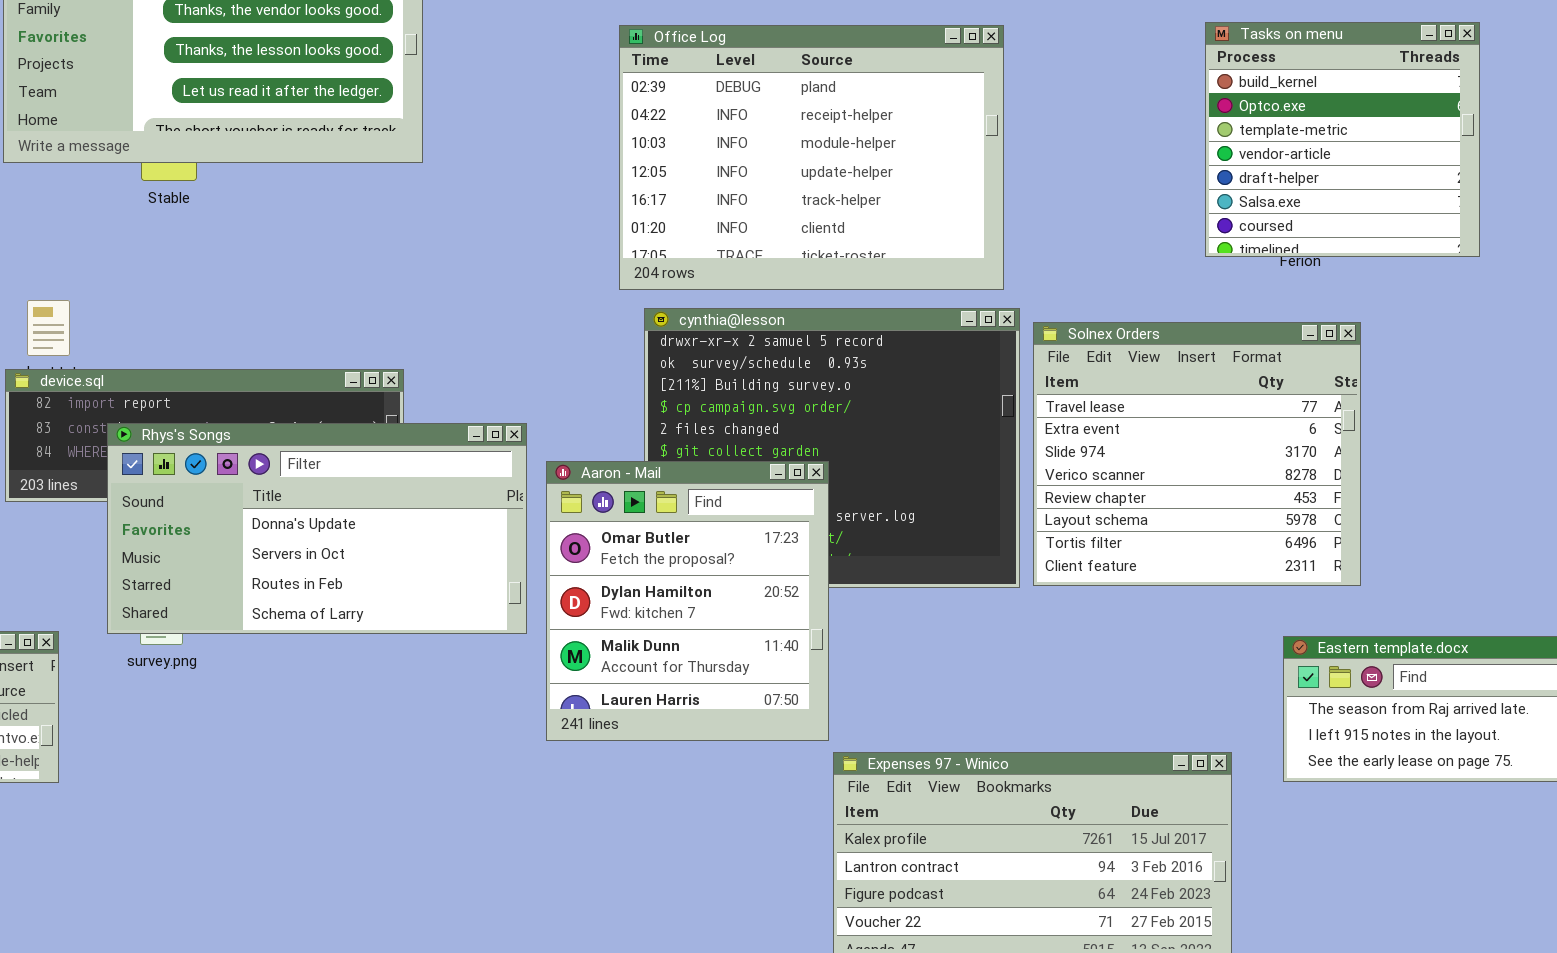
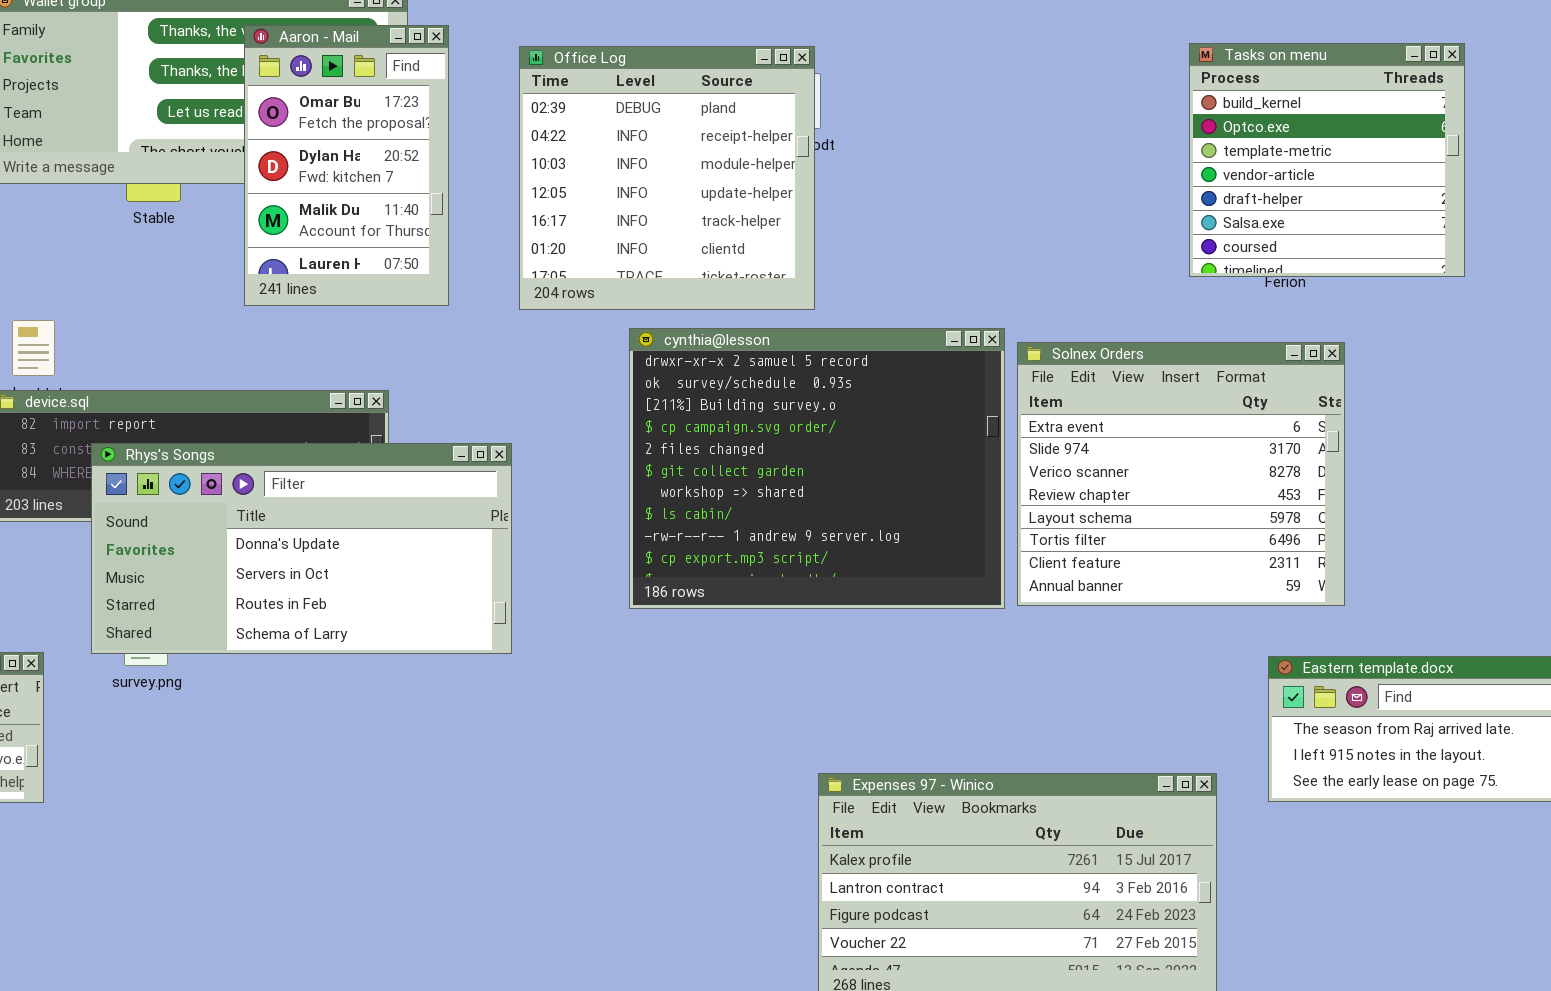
Office Log: [619,25,1004,290] -> [519,46,815,310], moved, resized
Solnex Orders: [1033,322,1361,586] -> [1017,342,1345,606], scrolled down 1 row
Aaron - Mail: [546,461,829,741] -> [244,25,449,306], moved, resized

